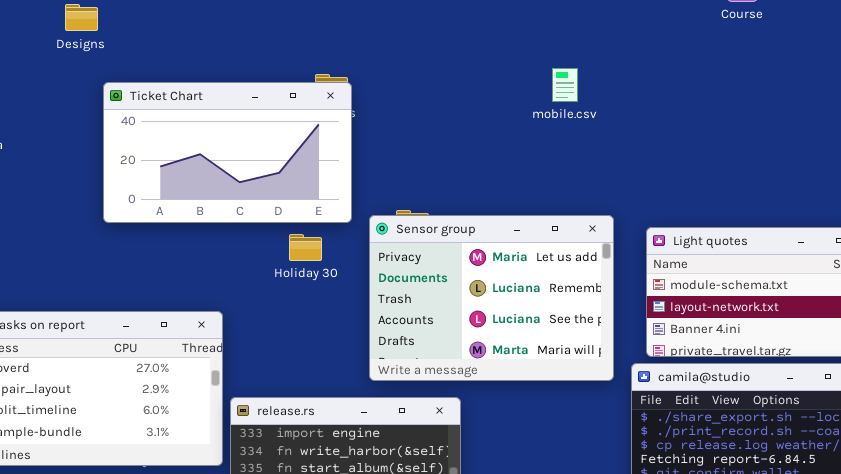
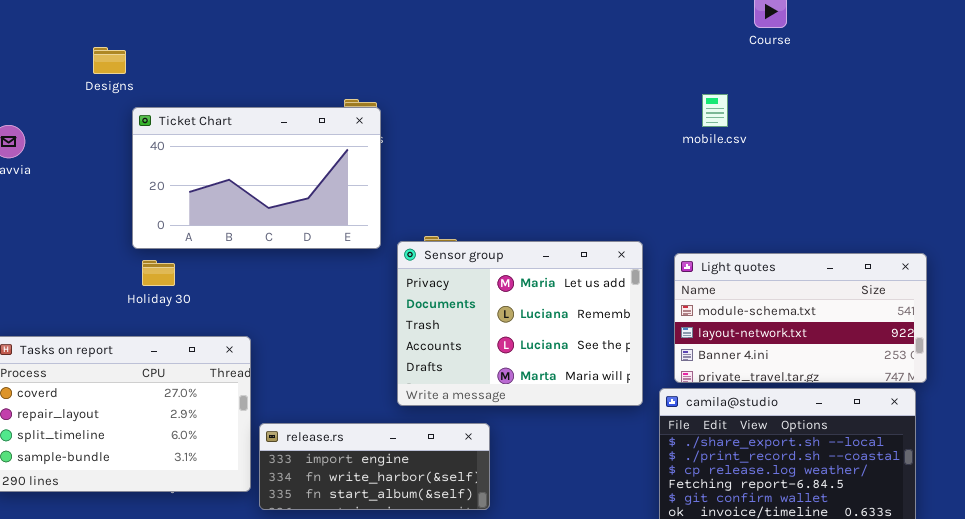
Designs: [65,4,98,31] -> [93,47,126,74], moved
mobile.csv: [552,68,578,102] -> [702,94,728,127], moved
Holiday 30: [289,234,322,261] -> [142,260,175,286], moved

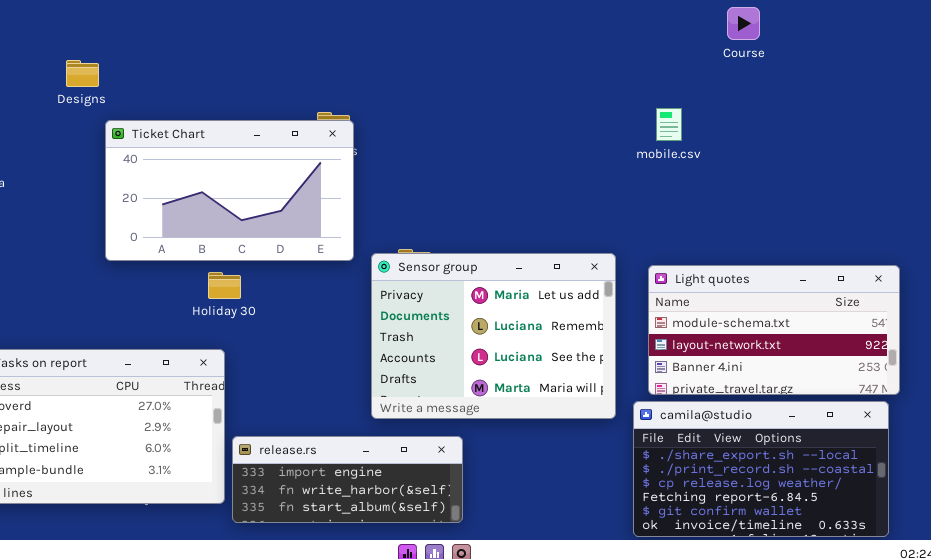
mobile.csv: [702,94,728,127] -> [656,108,682,141], moved
Holiday 30: [142,260,175,286] -> [208,272,241,299], moved

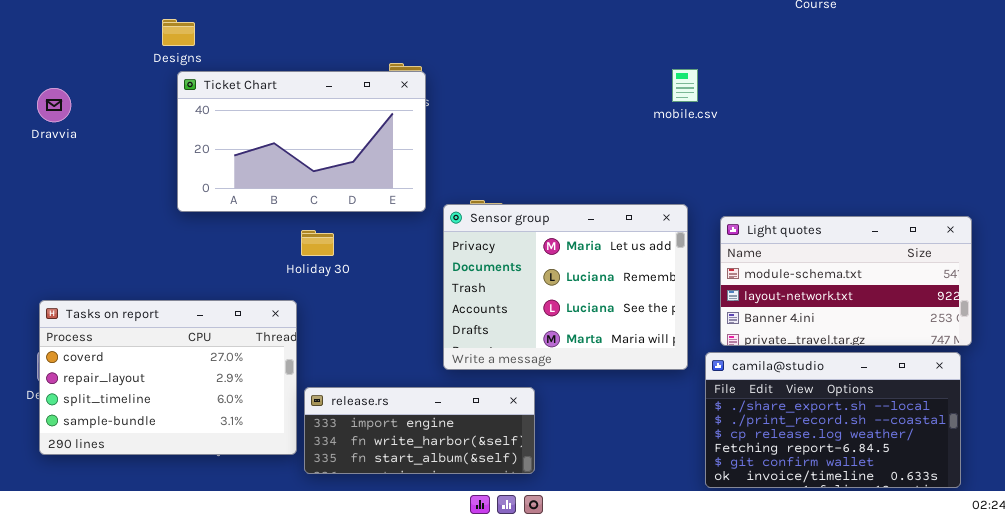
Designs: [66,60,99,87] -> [162,19,195,46], moved
mobile.csv: [656,108,682,141] -> [672,69,698,102], moved
Holiday 30: [208,272,241,299] -> [301,230,334,256], moved

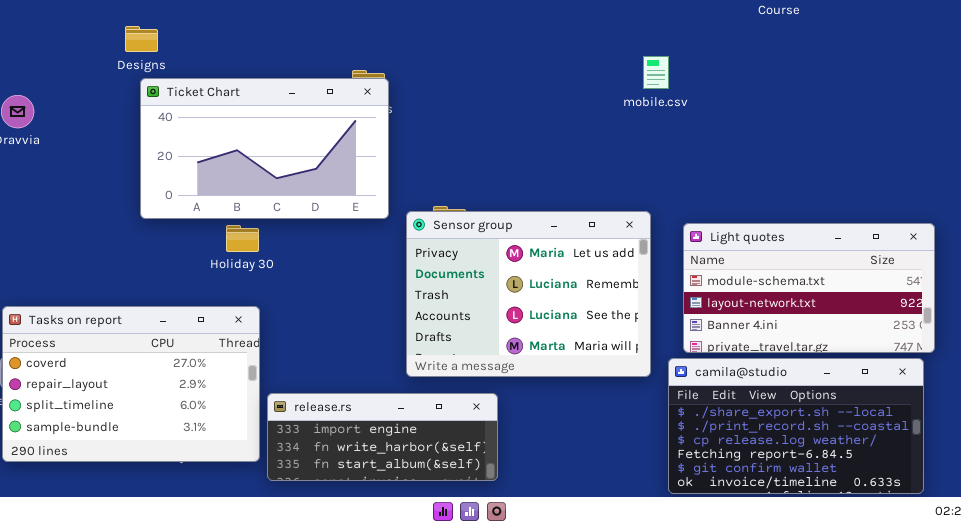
mobile.csv: [672,69,698,102] -> [643,56,669,89], moved
Holiday 30: [301,230,334,256] -> [226,225,259,252], moved

